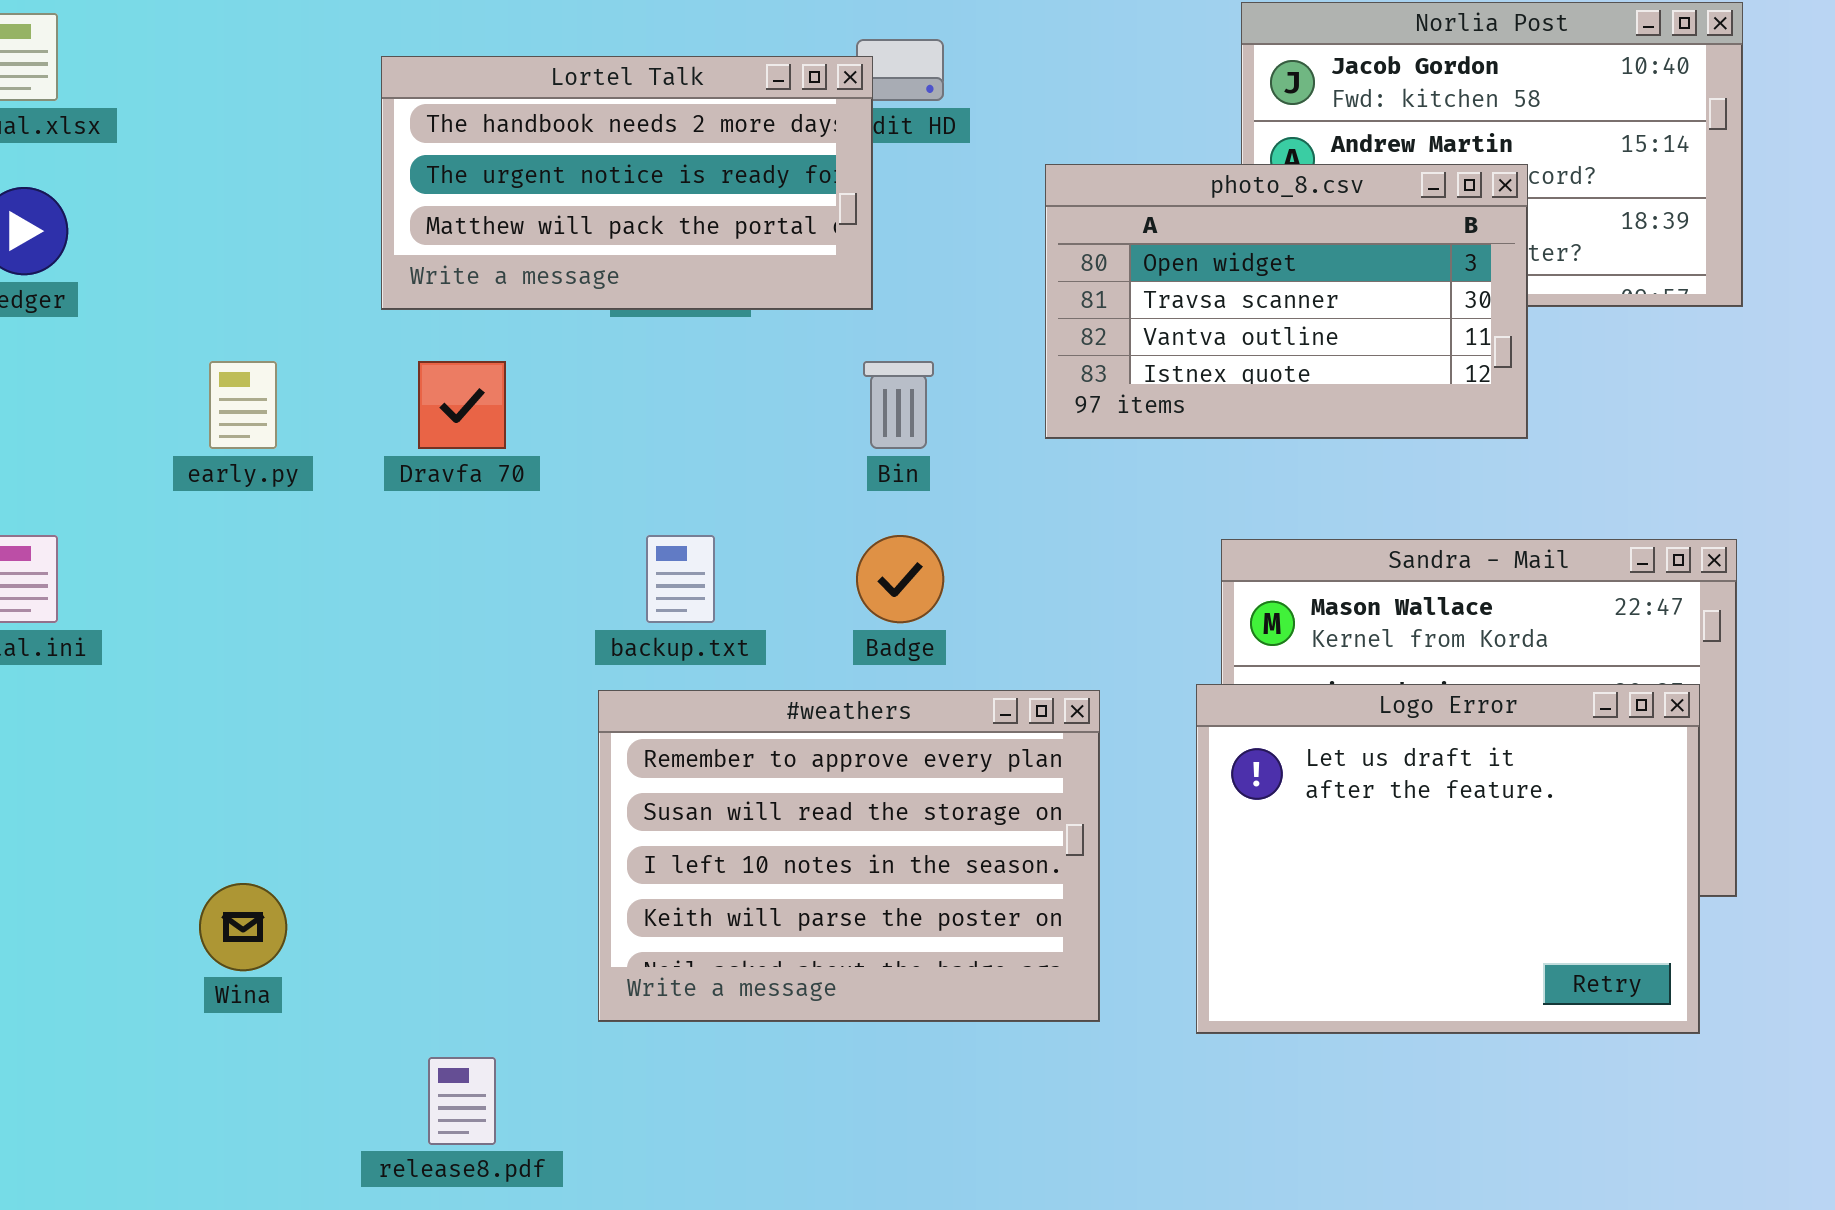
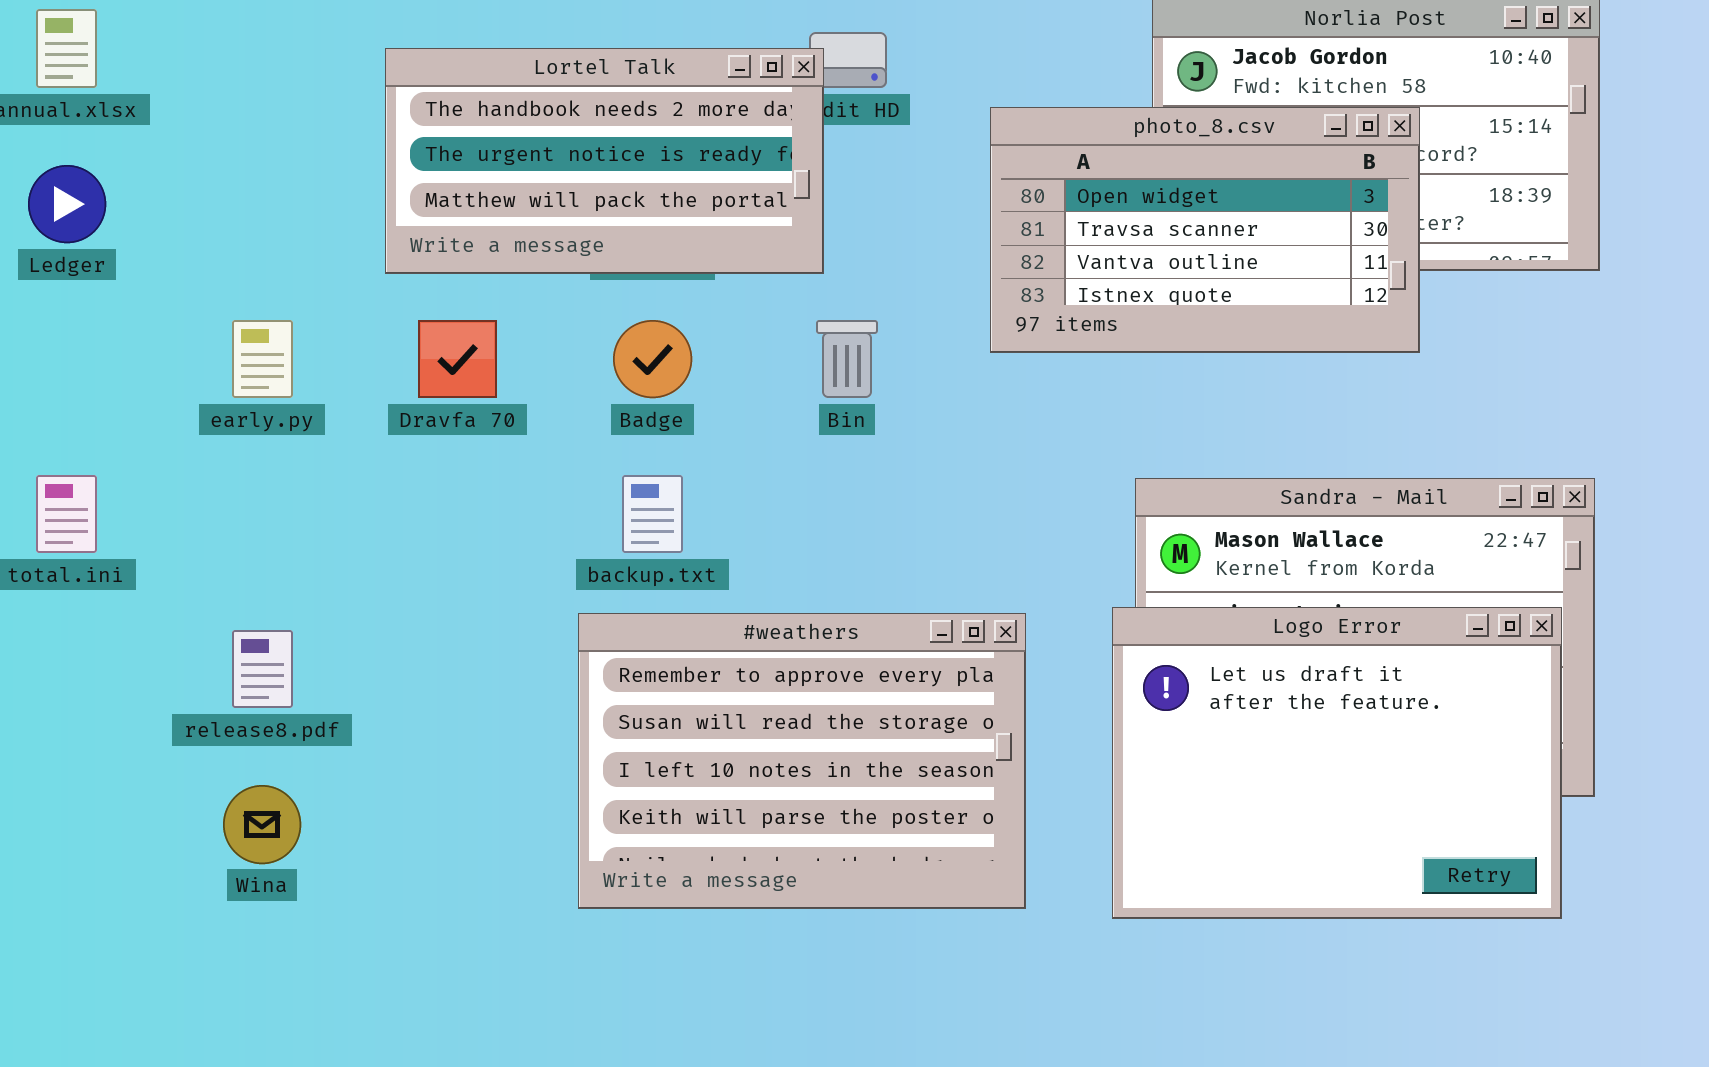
photo_8.csv: [1045,164,1528,439] -> [990,107,1420,353], moved
Badge: [856,535,944,623] -> [613,320,692,398], moved
release8.pdf: [428,1057,496,1145] -> [232,630,293,708], moved

